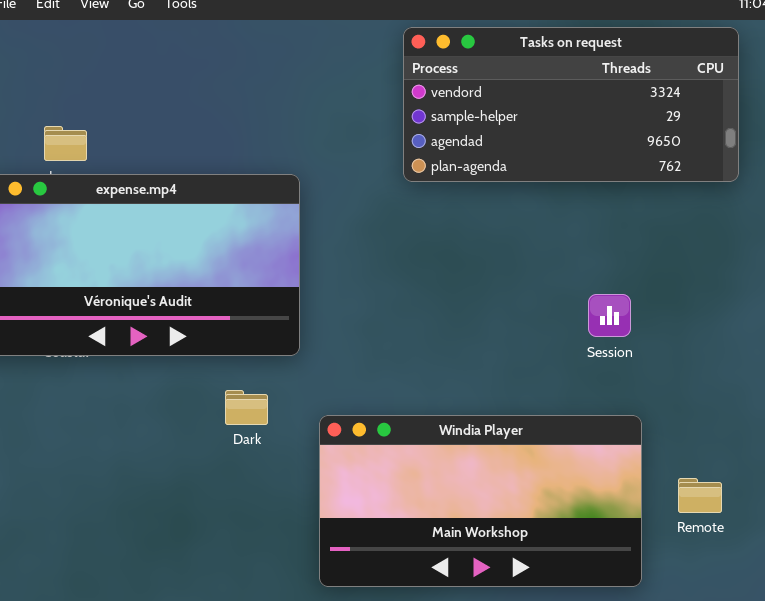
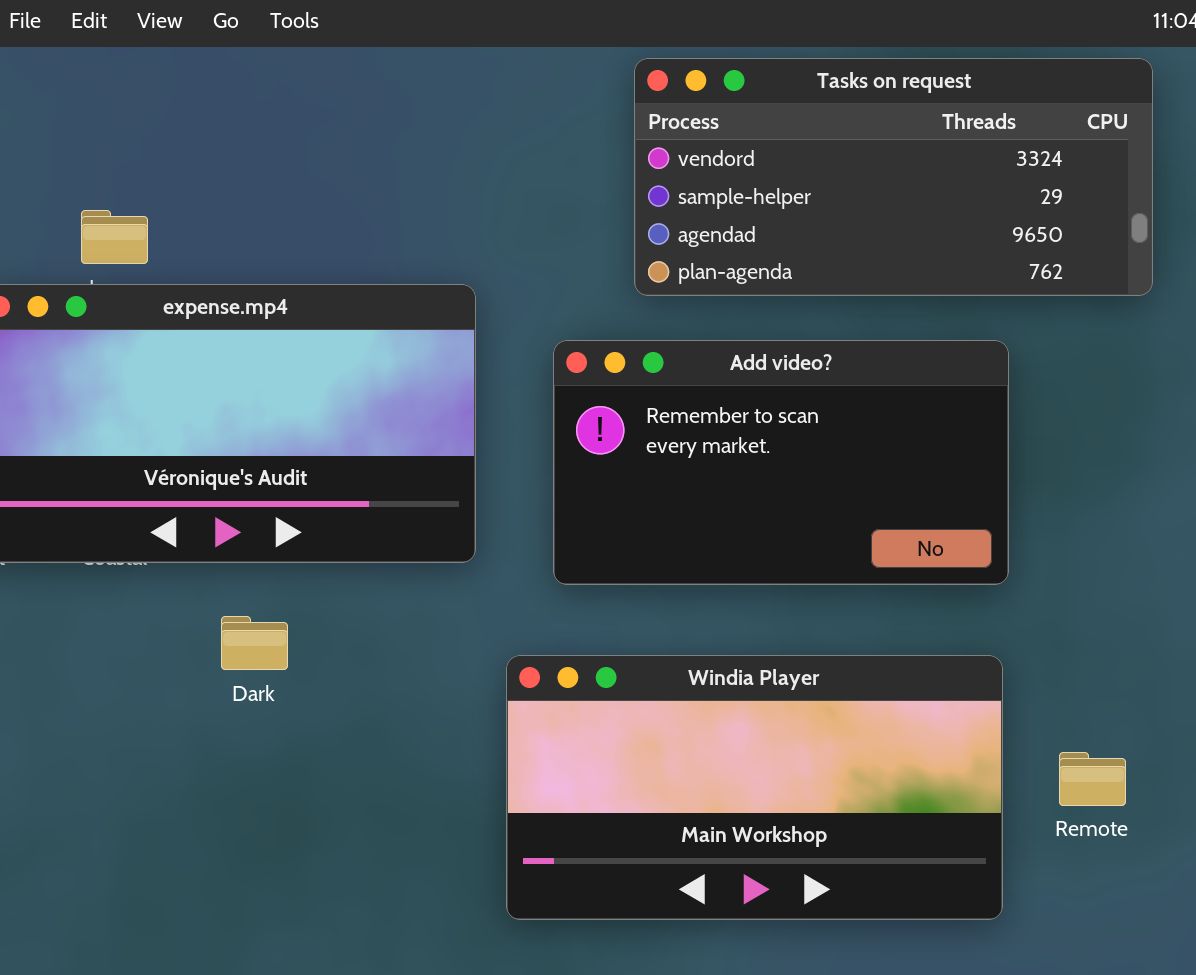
Add video?: none -> [553,340,1009,585], opened
Dark: [225,390,268,425] -> [221,616,288,670], moved

